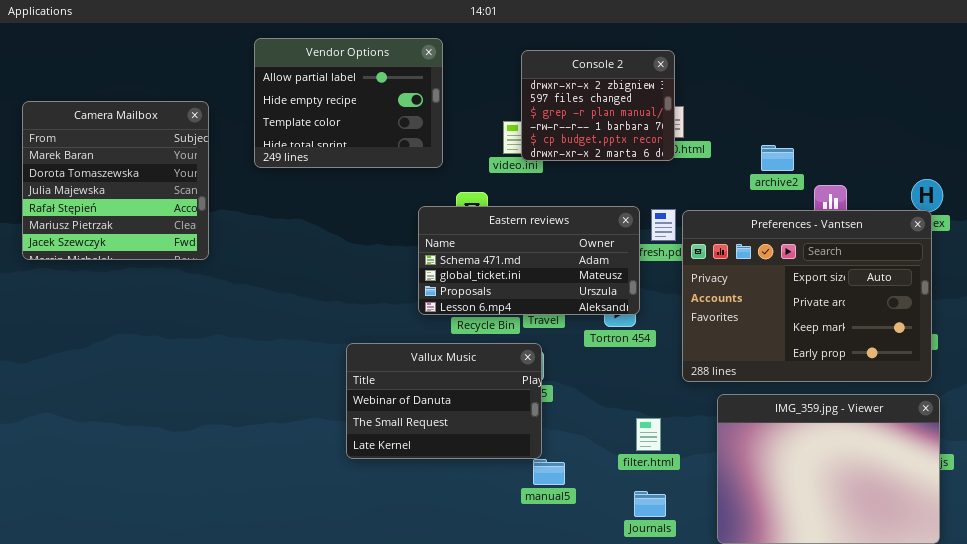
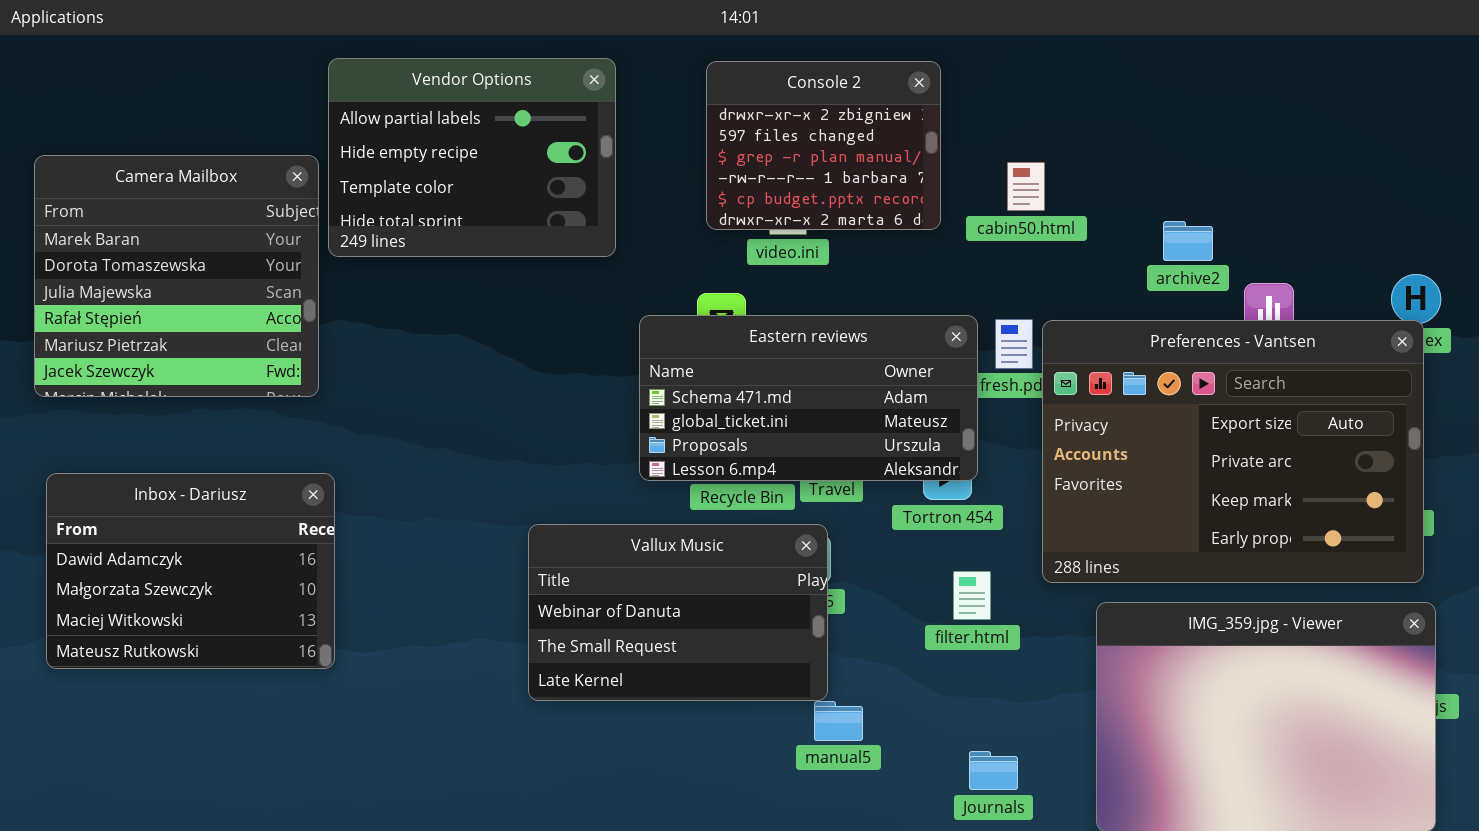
Vendor Options: [254,38,443,168] -> [328,58,616,257], moved
Console 2: [521,50,675,161] -> [706,61,941,230], moved
Inbox - Dariusz: none -> [46,473,335,669], opened
filter.html: [636,418,661,451] -> [953,571,991,620], moved

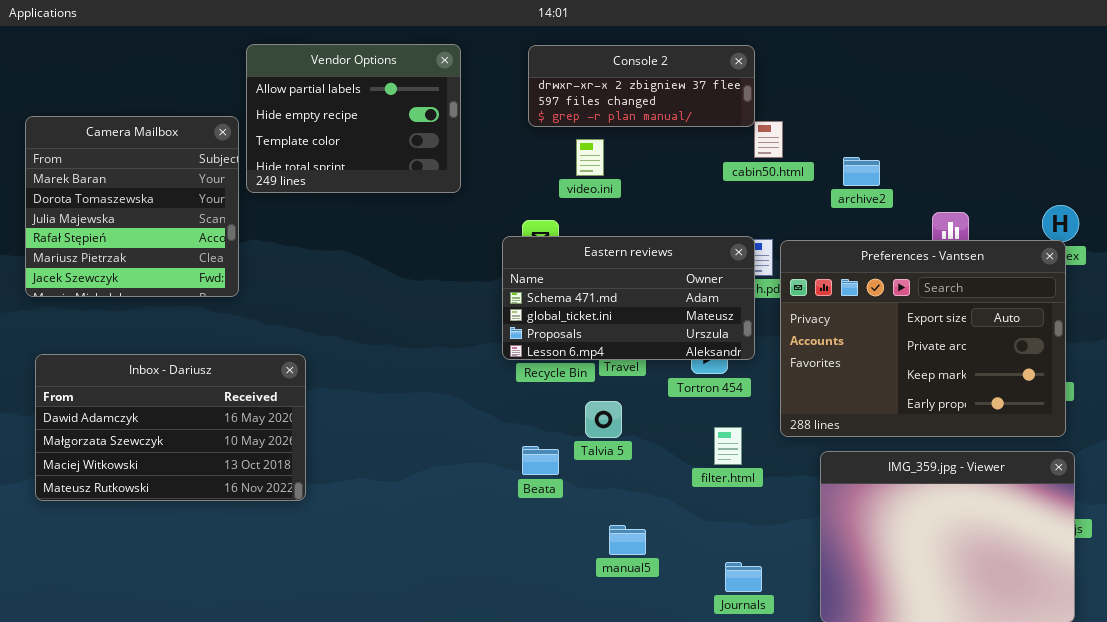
Console 2: [706,61,941,230] -> [528,45,755,127], resized
archive2: [1163,221,1213,261] -> [843,157,880,186], moved
Eastern reviews: [639,315,978,481] -> [502,236,755,360], moved
Inbox - Dariusz: [46,473,335,669] -> [35,354,306,501], resized
Vallux Music: [528,524,828,701] -> none, closed

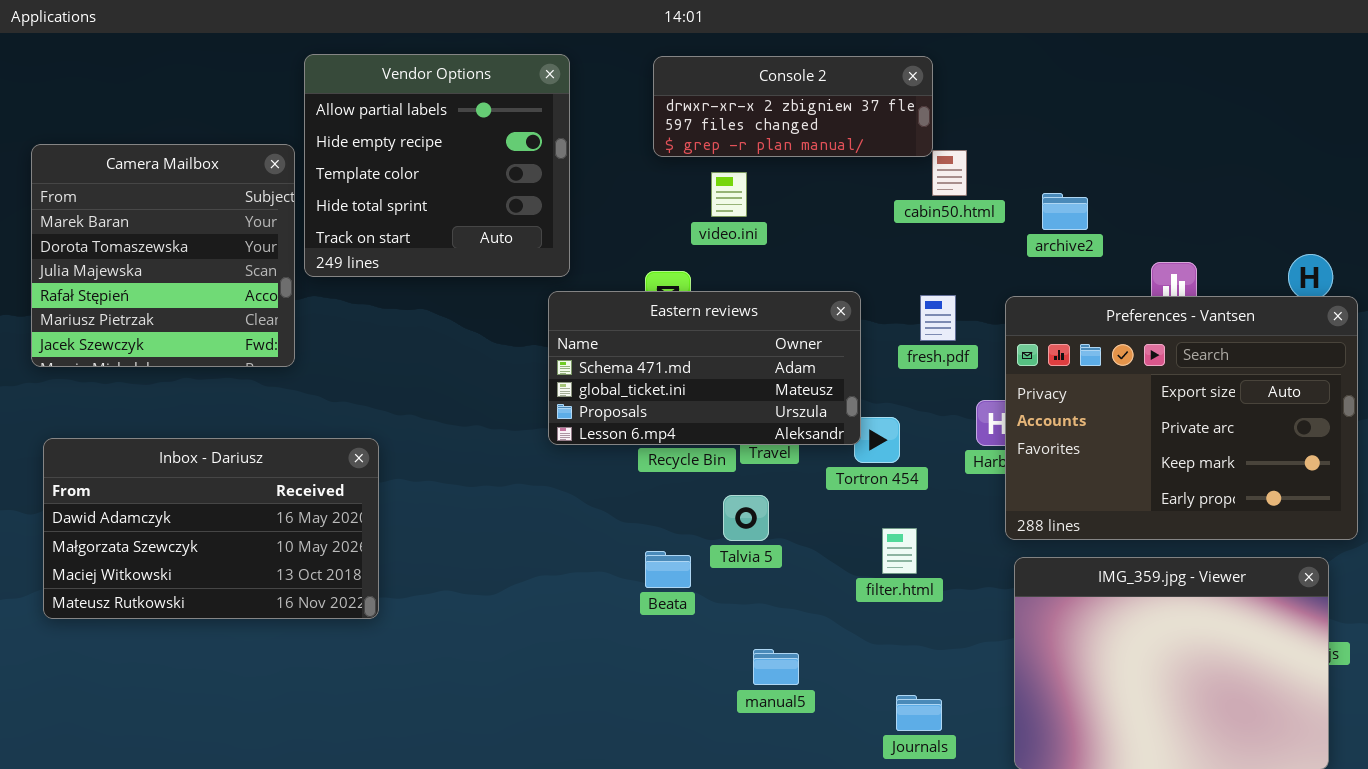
Vendor Options: [246,44,461,193] -> [304,54,570,277], resized
Eastern reviews: [502,236,755,360] -> [548,291,861,445], moved
Preferences - Vantsen: [780,240,1066,437] -> [1005,296,1358,540], moved

